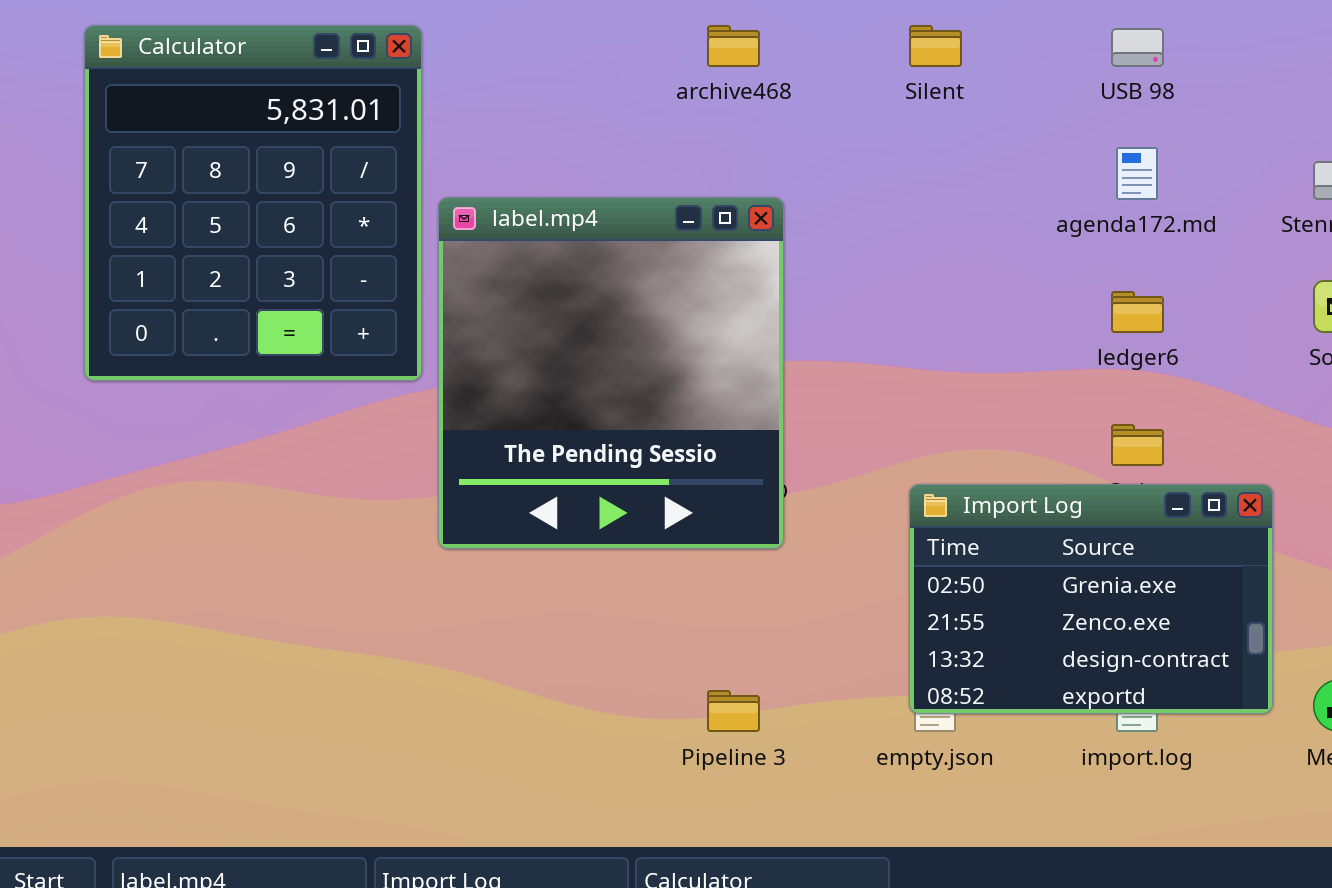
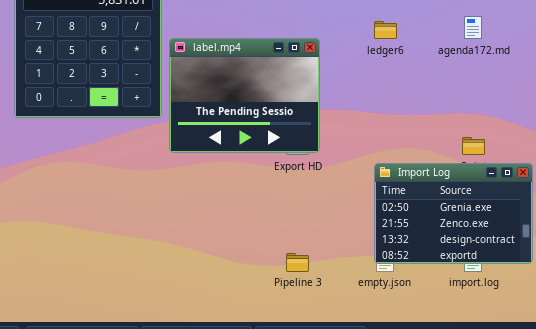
label.mp4: [438,197,784,549] -> [169,38,320,153], resized
ledger6: [1111,291,1164,333] -> [374,21,397,39], moved

